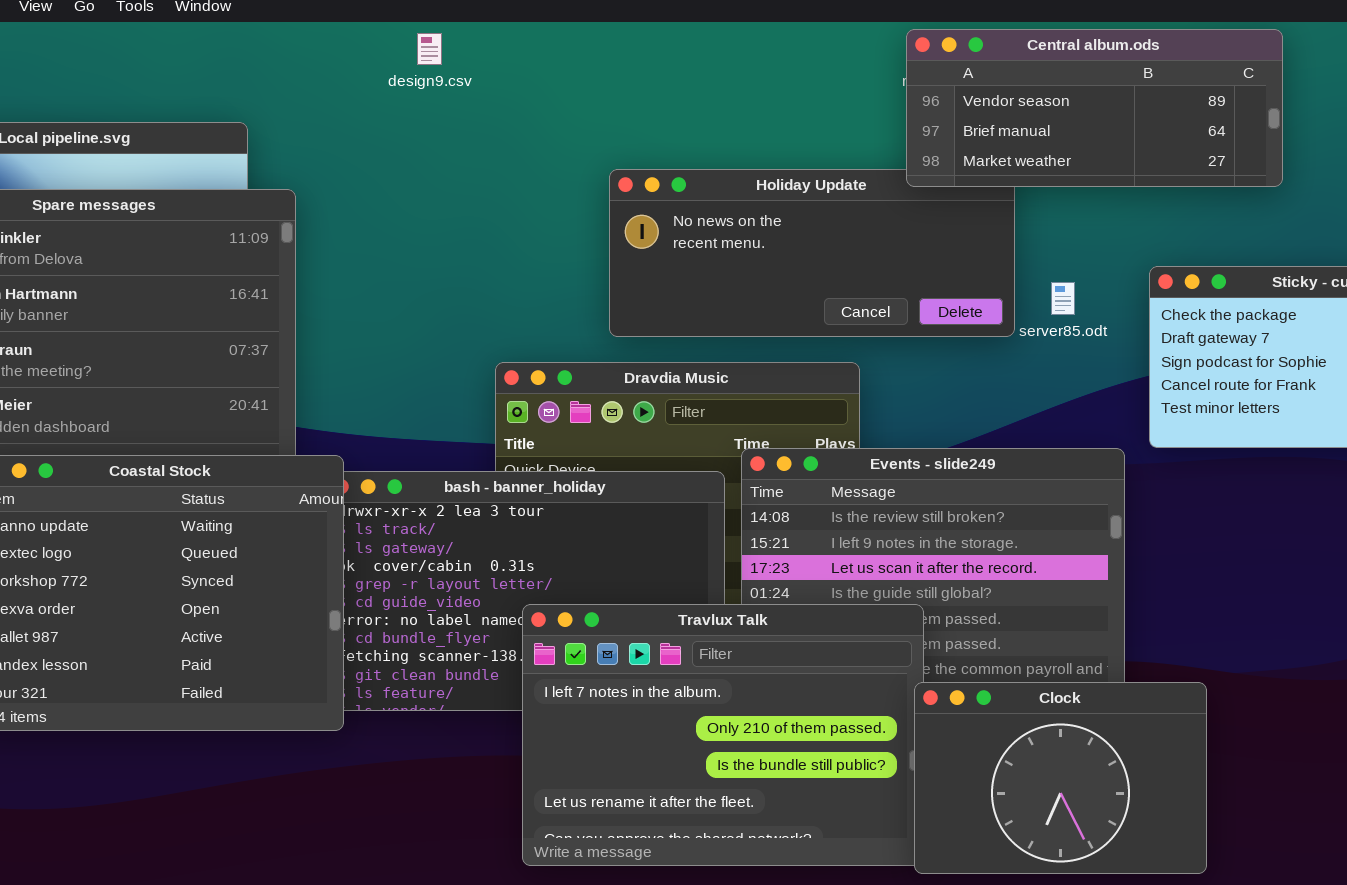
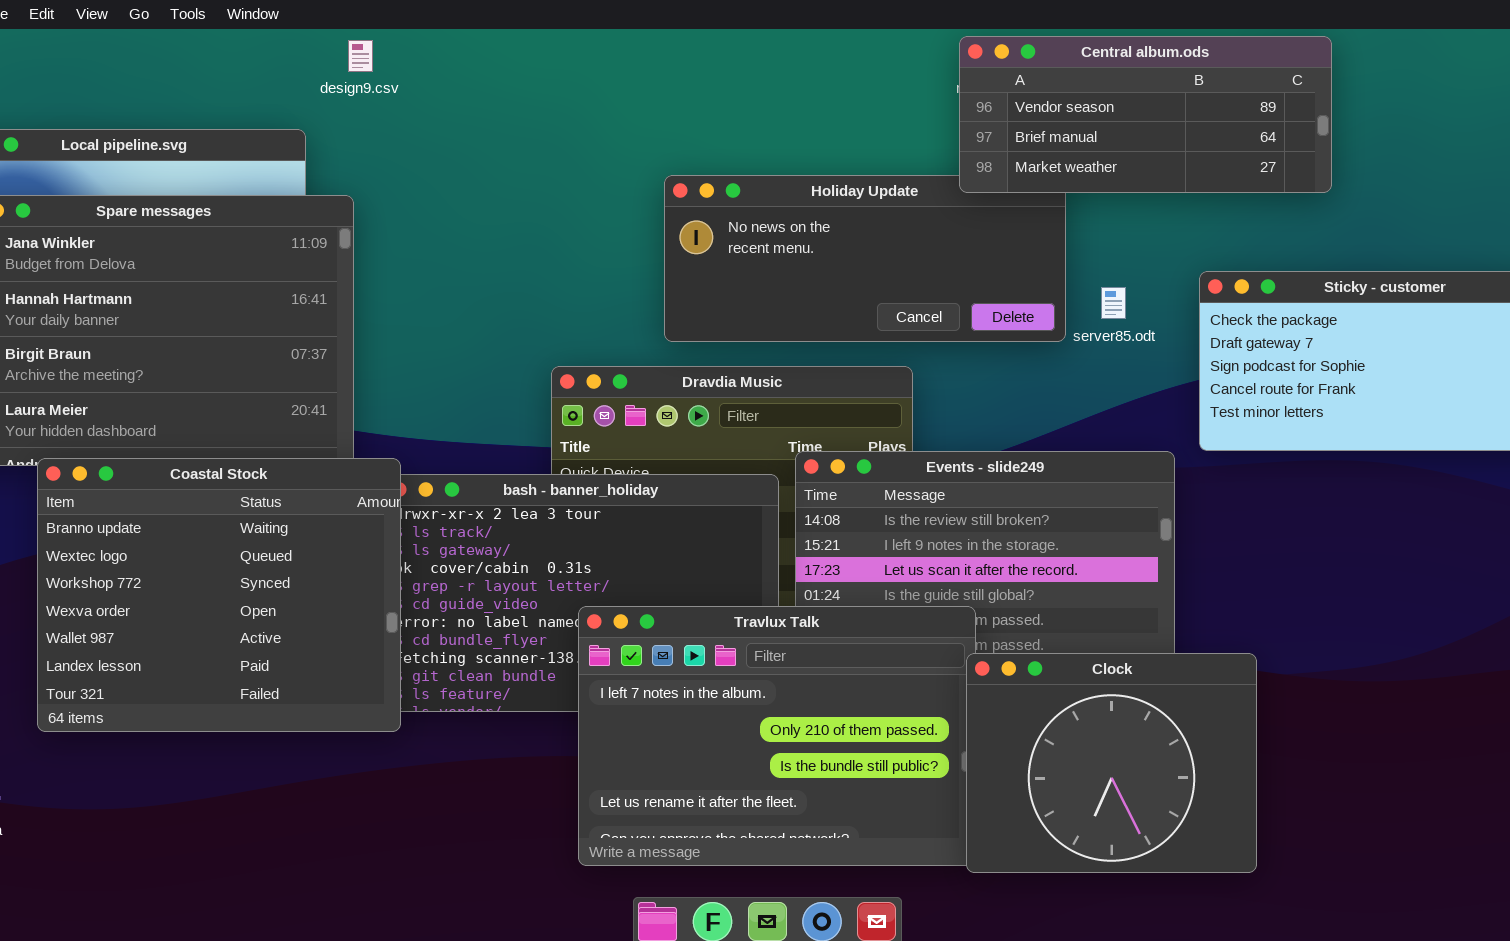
design9.csv: [417,33,442,65] -> [348,40,373,72], moved
Clock: [914,682,1207,874] -> [966,653,1257,873], resized

